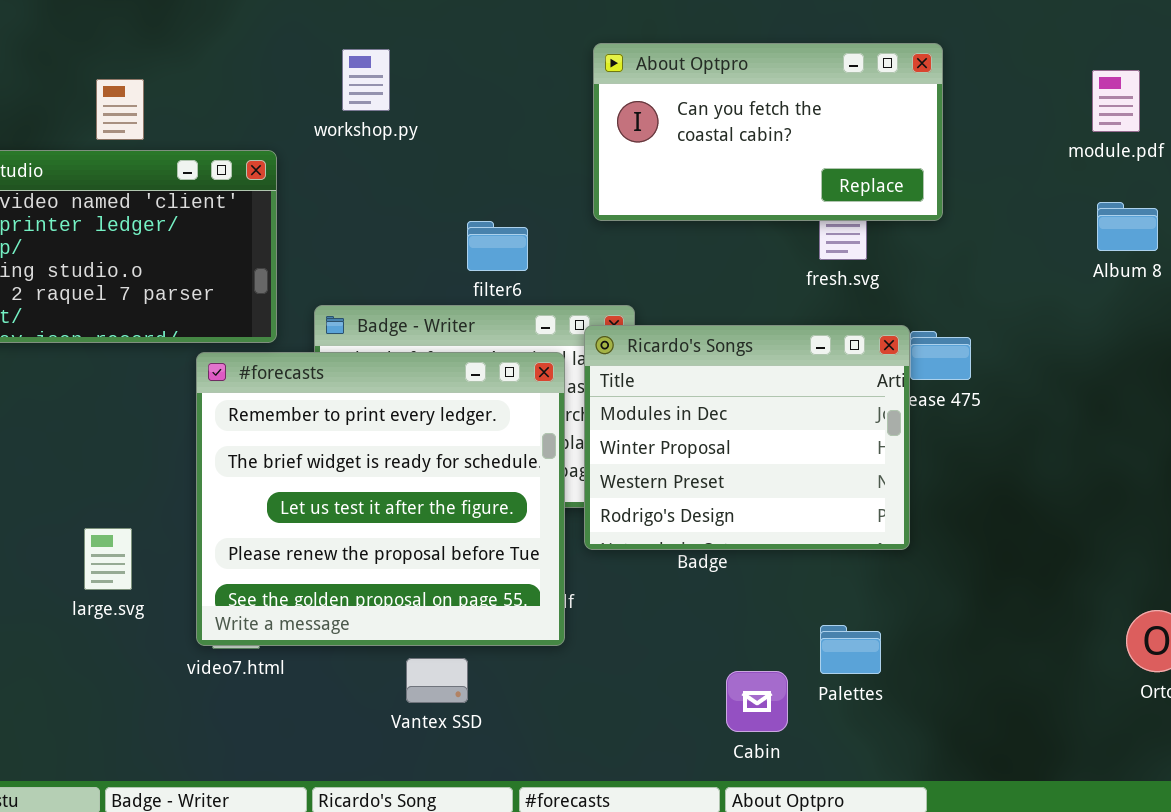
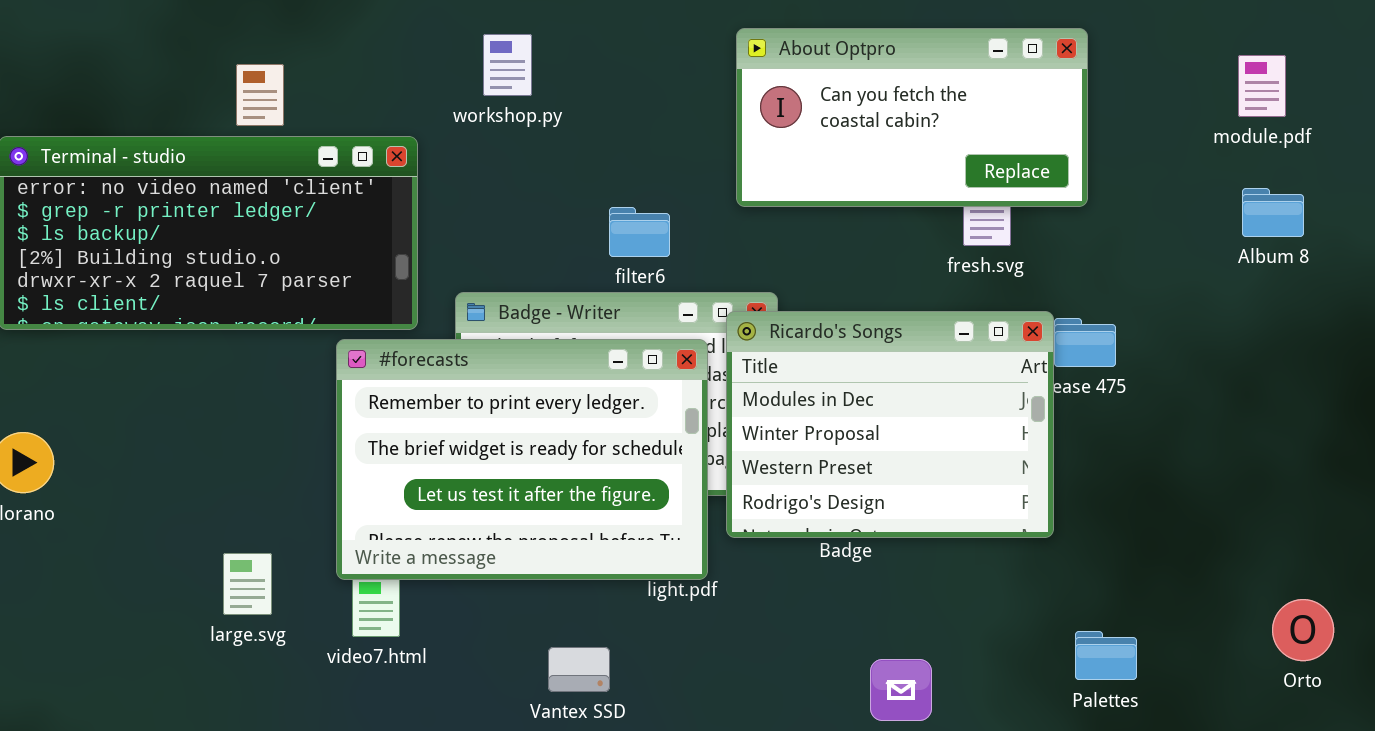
#forecasts: [196,352,565,646] -> [336,339,708,580], resized
large.svg: [84,528,132,590] -> [223,553,272,615], moved
Palettes: [820,625,881,674] -> [1075,631,1137,680], moved

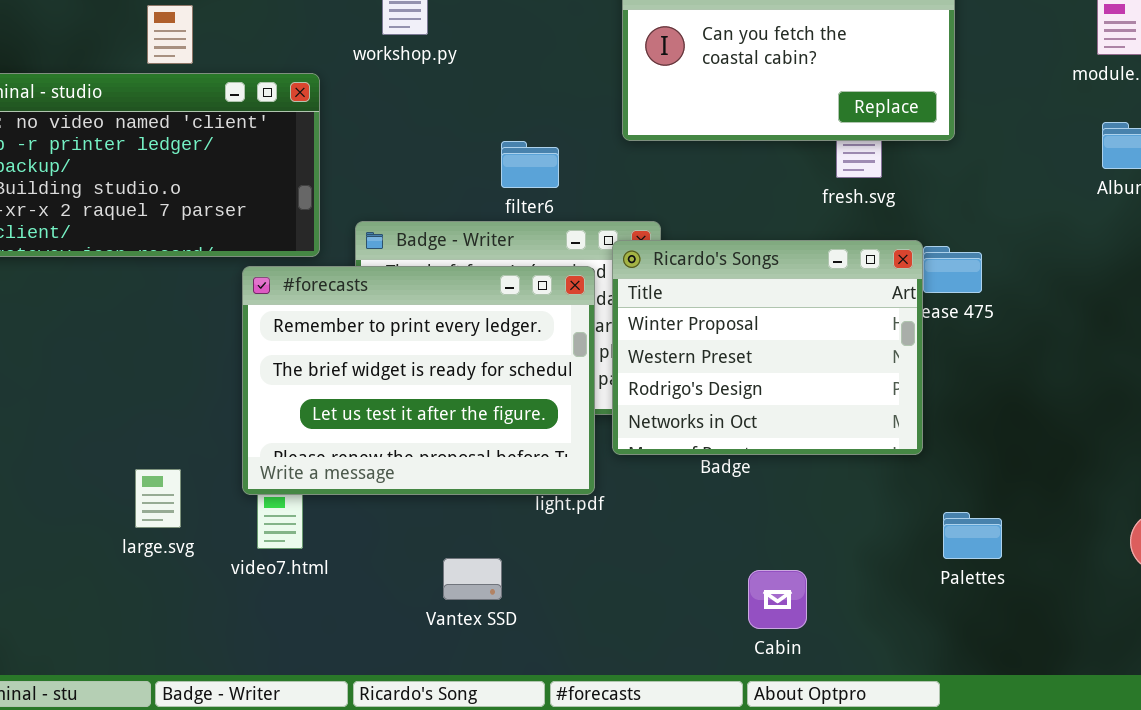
Ricardo's Songs: [726,311,1054,538] -> [612,240,923,455], scrolled down 1 row
Palettes: [1075,631,1137,680] -> [943,512,1002,559], moved

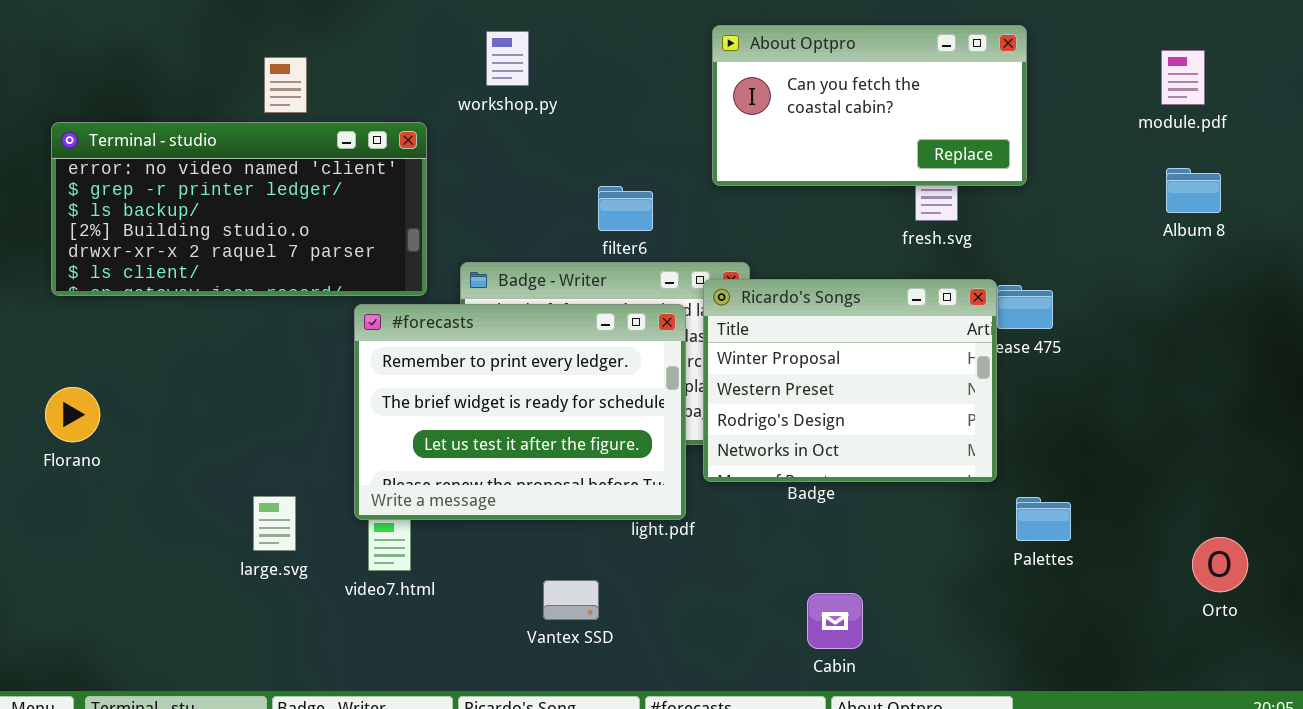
Palettes: [943,512,1002,559] -> [1016,497,1071,541], moved
Cabin: [748,570,807,629] -> [807,593,863,649], moved

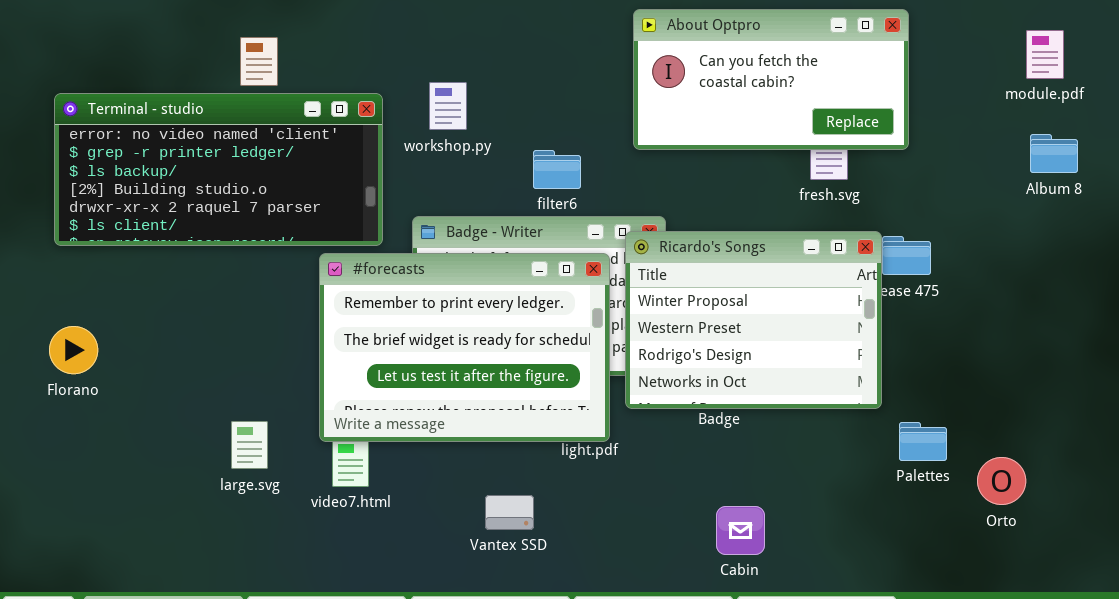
workshop.py: [486,31,529,86] -> [429,82,467,130], moved
Orto: [1192,537,1248,592] -> [977,457,1026,505], moved

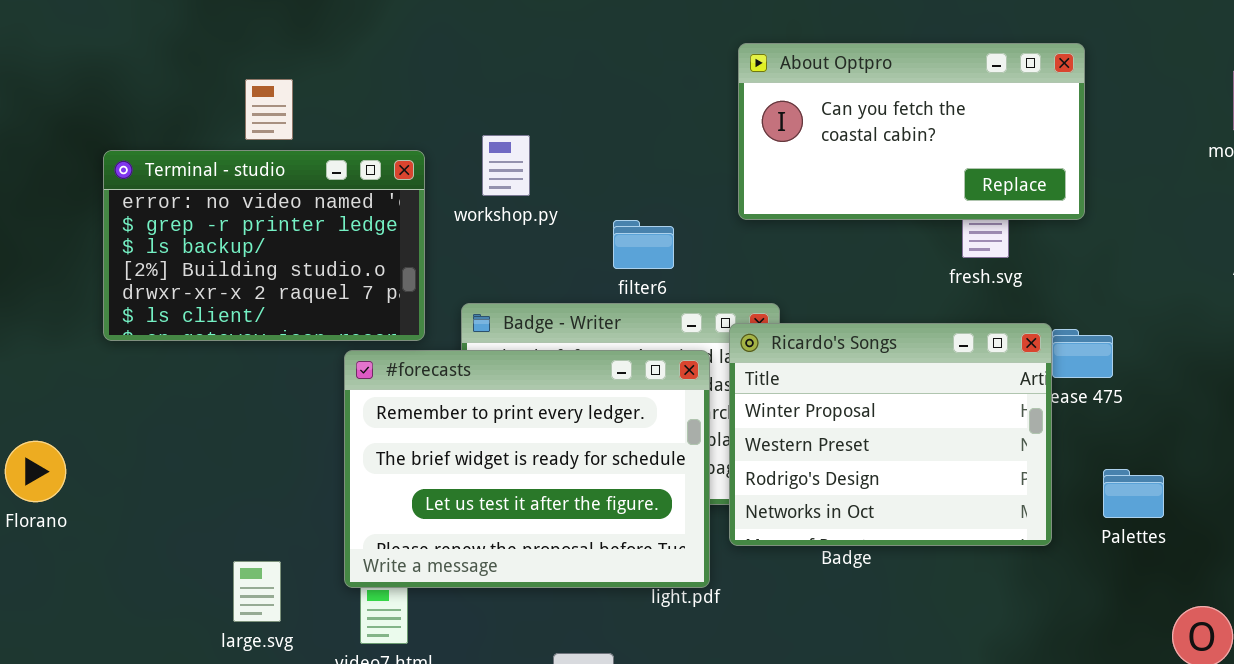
Terminal - studio: [54,93,383,246] -> [103,150,425,341], resized
Palettes: [899,422,947,461] -> [1103,469,1164,518], moved

